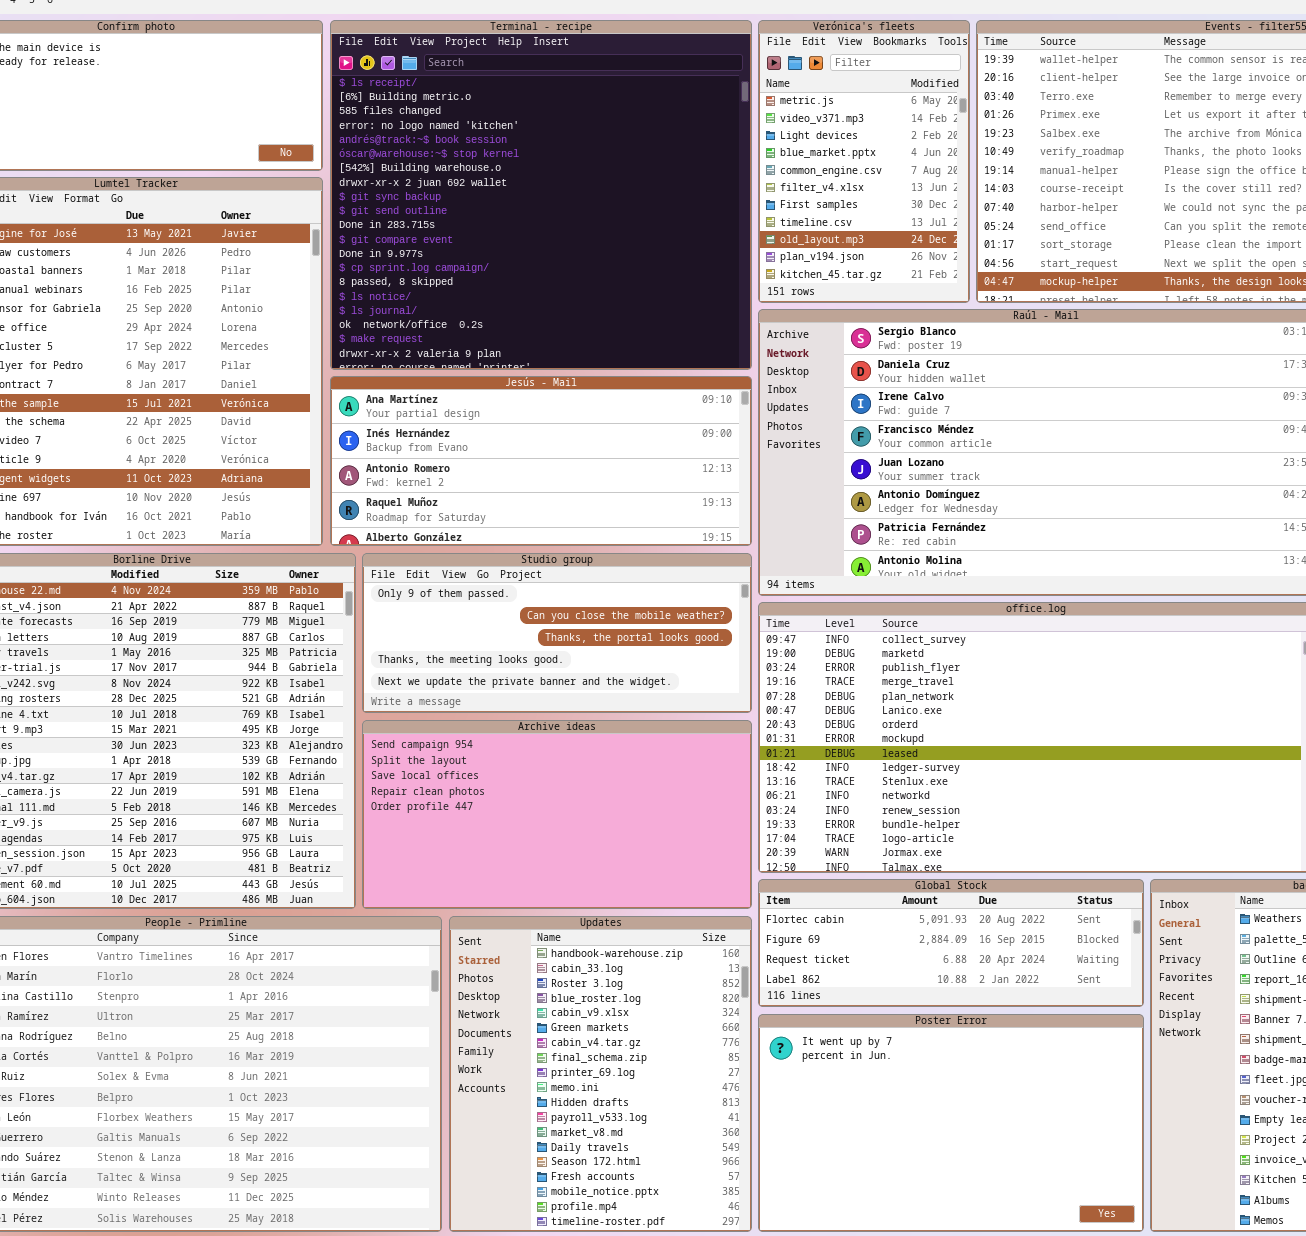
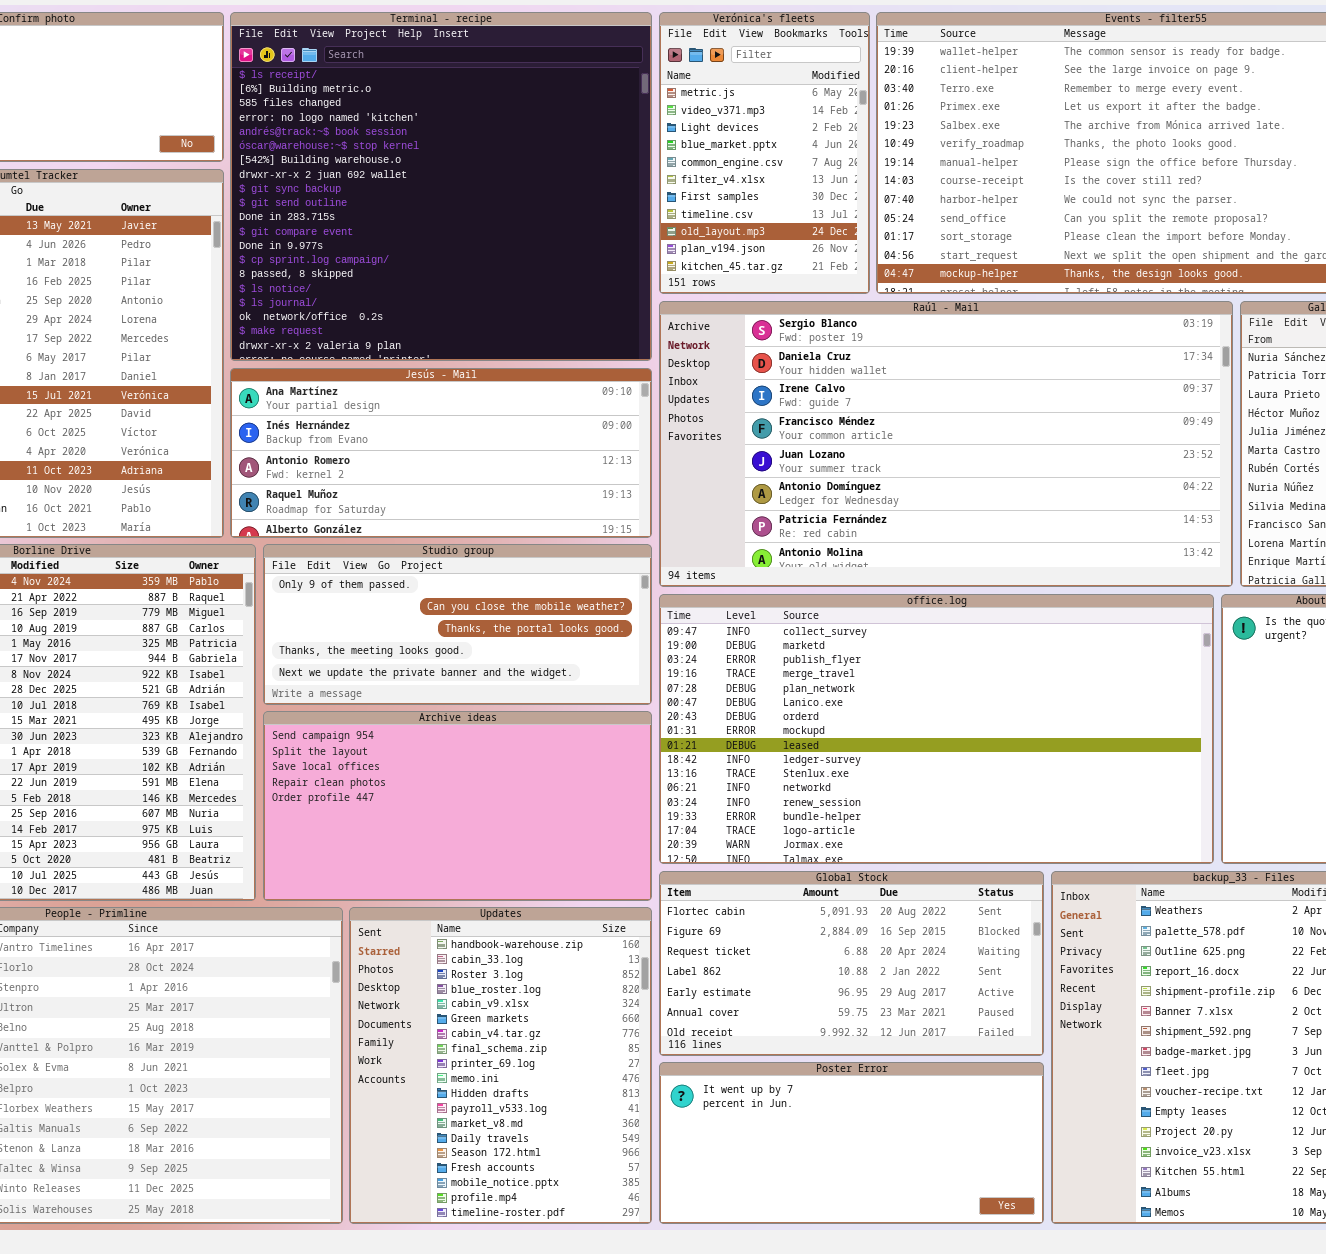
Global Stock: [758,879,1144,1007] -> [659,871,1044,1056], resized
Poster Error: [758,1014,1144,1232] -> [659,1062,1044,1224], resized

